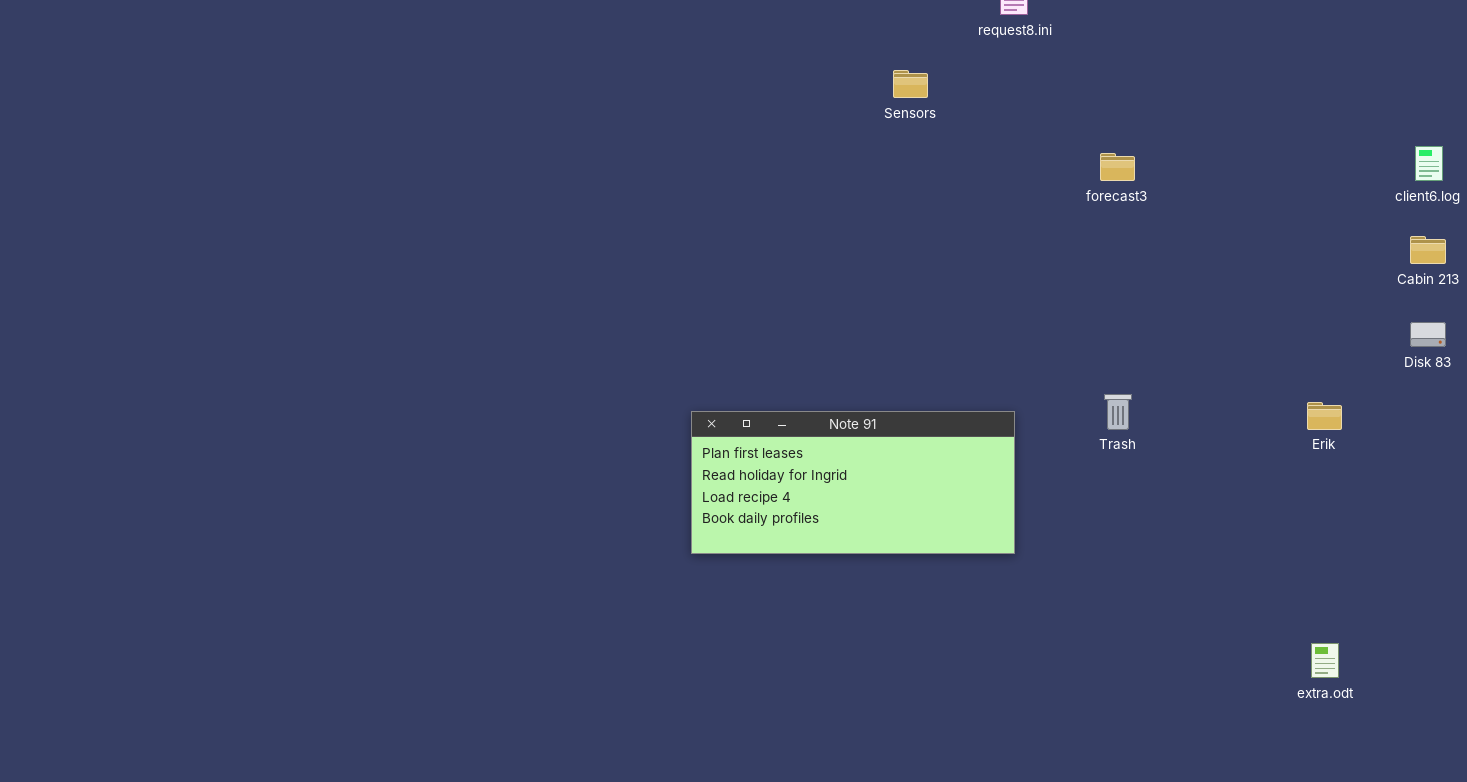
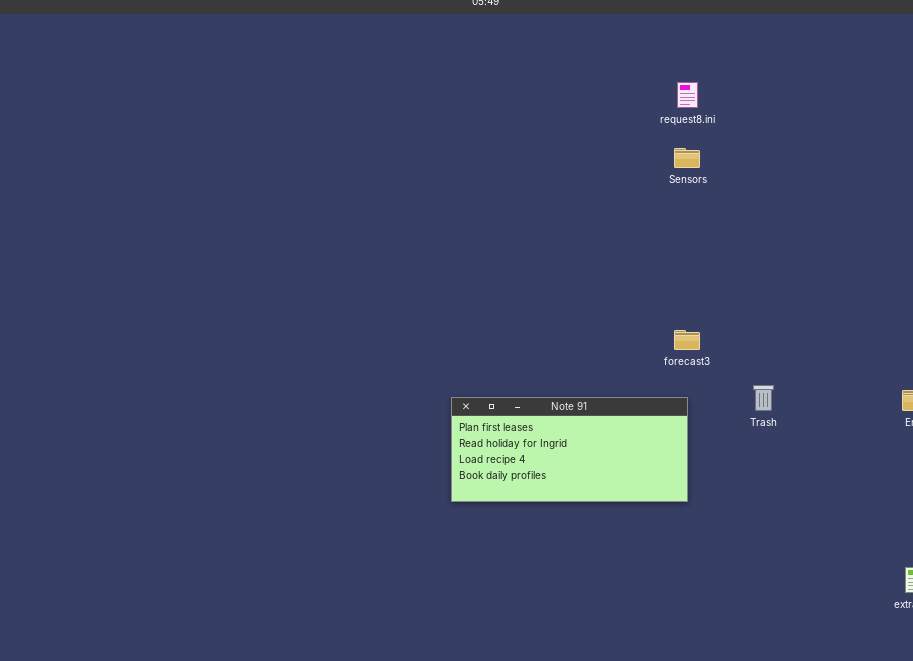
Sensors: [893,70,928,98] -> [674,148,700,168], moved
forecast3: [1100,153,1135,181] -> [674,330,700,350], moved

